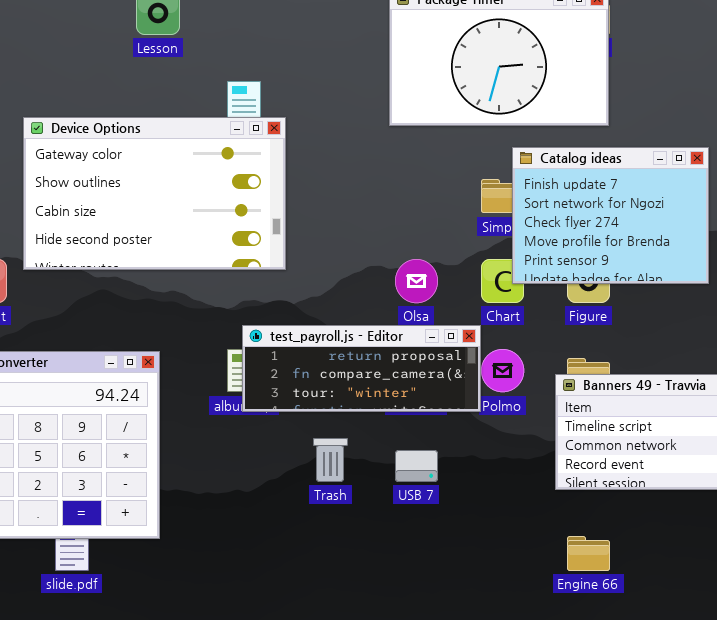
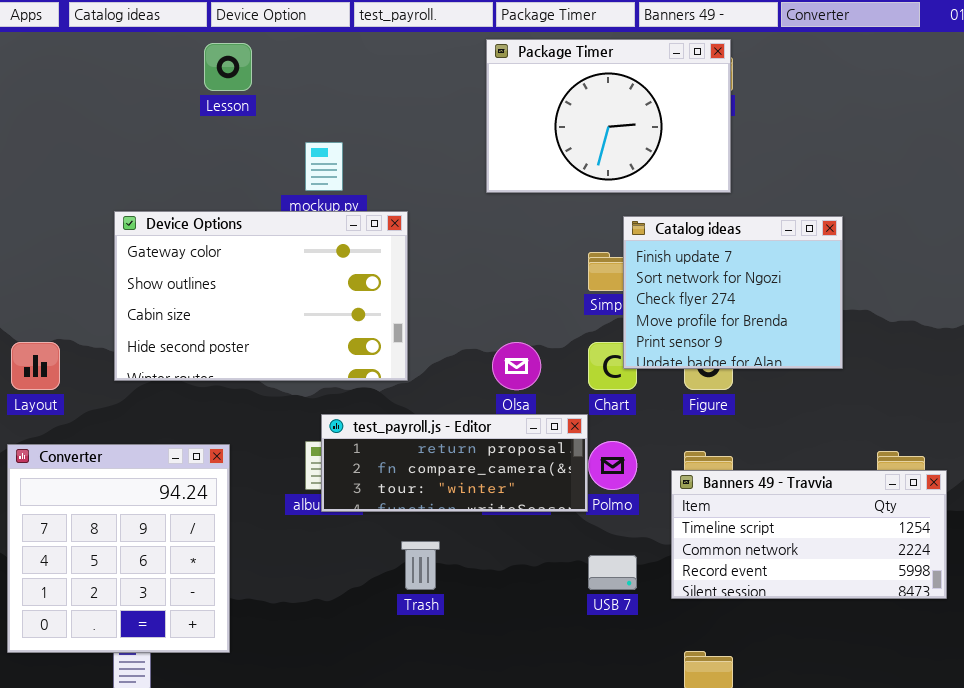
Device Options: [23,117,286,270] -> [114,211,408,381], moved
USB 7: [395,450,438,482] -> [588,555,637,590], moved

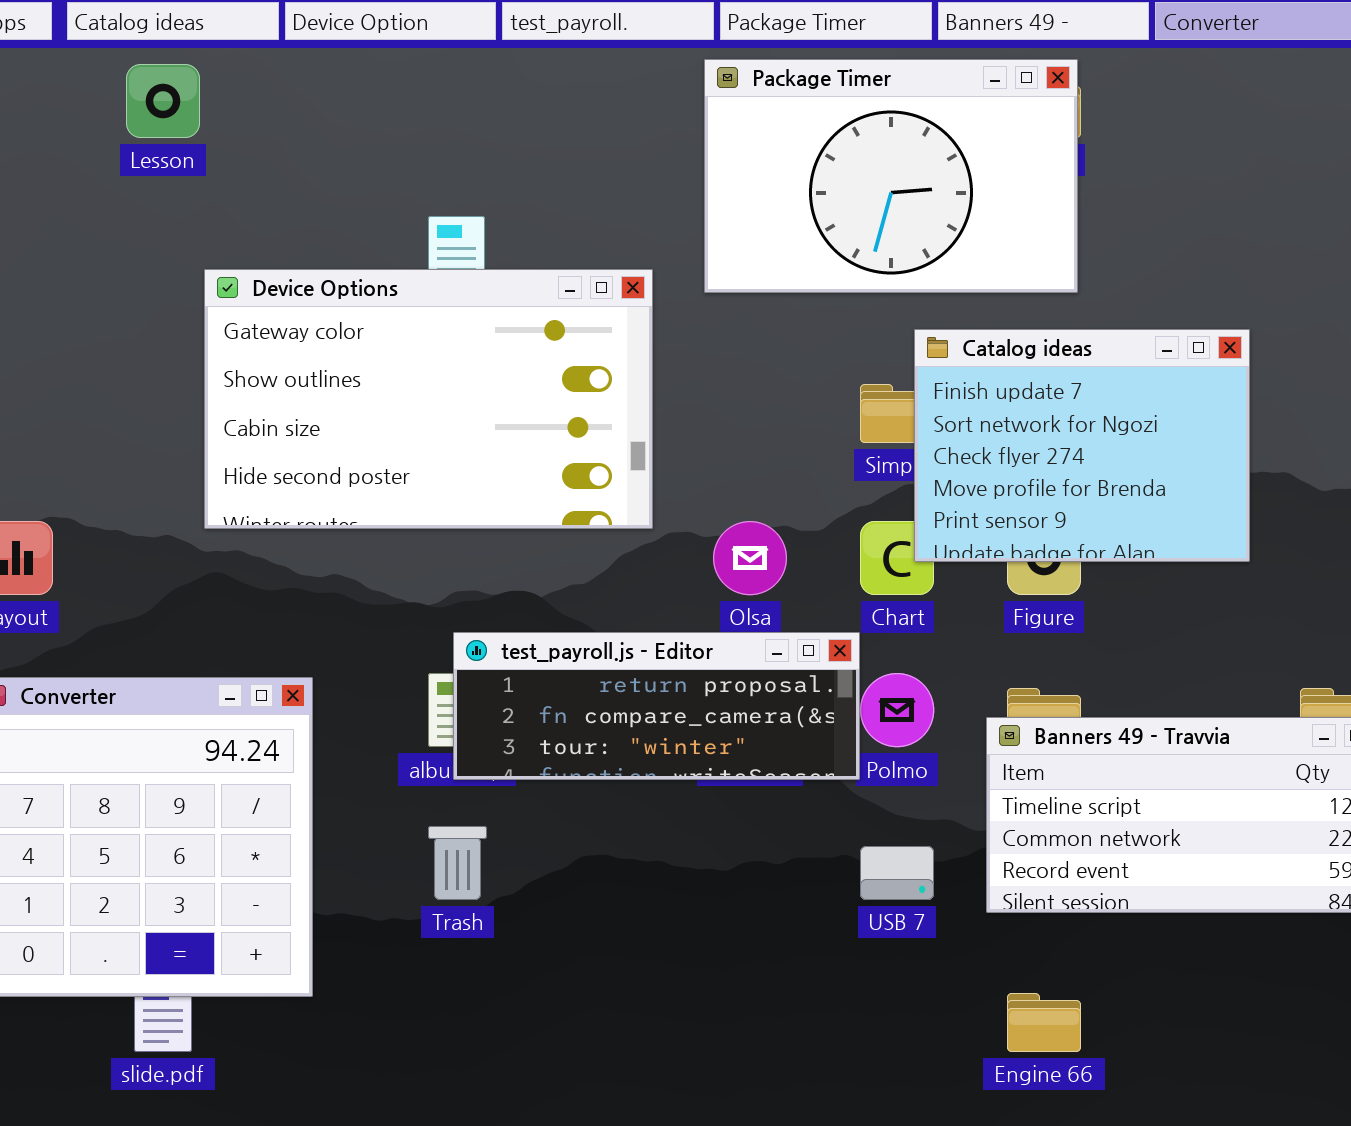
Lesson: [204,43,252,91] -> [126,64,200,138], moved
Device Options: [114,211,408,381] -> [204,269,653,529], moved
Trash: [401,541,440,590] -> [428,826,487,900], moved

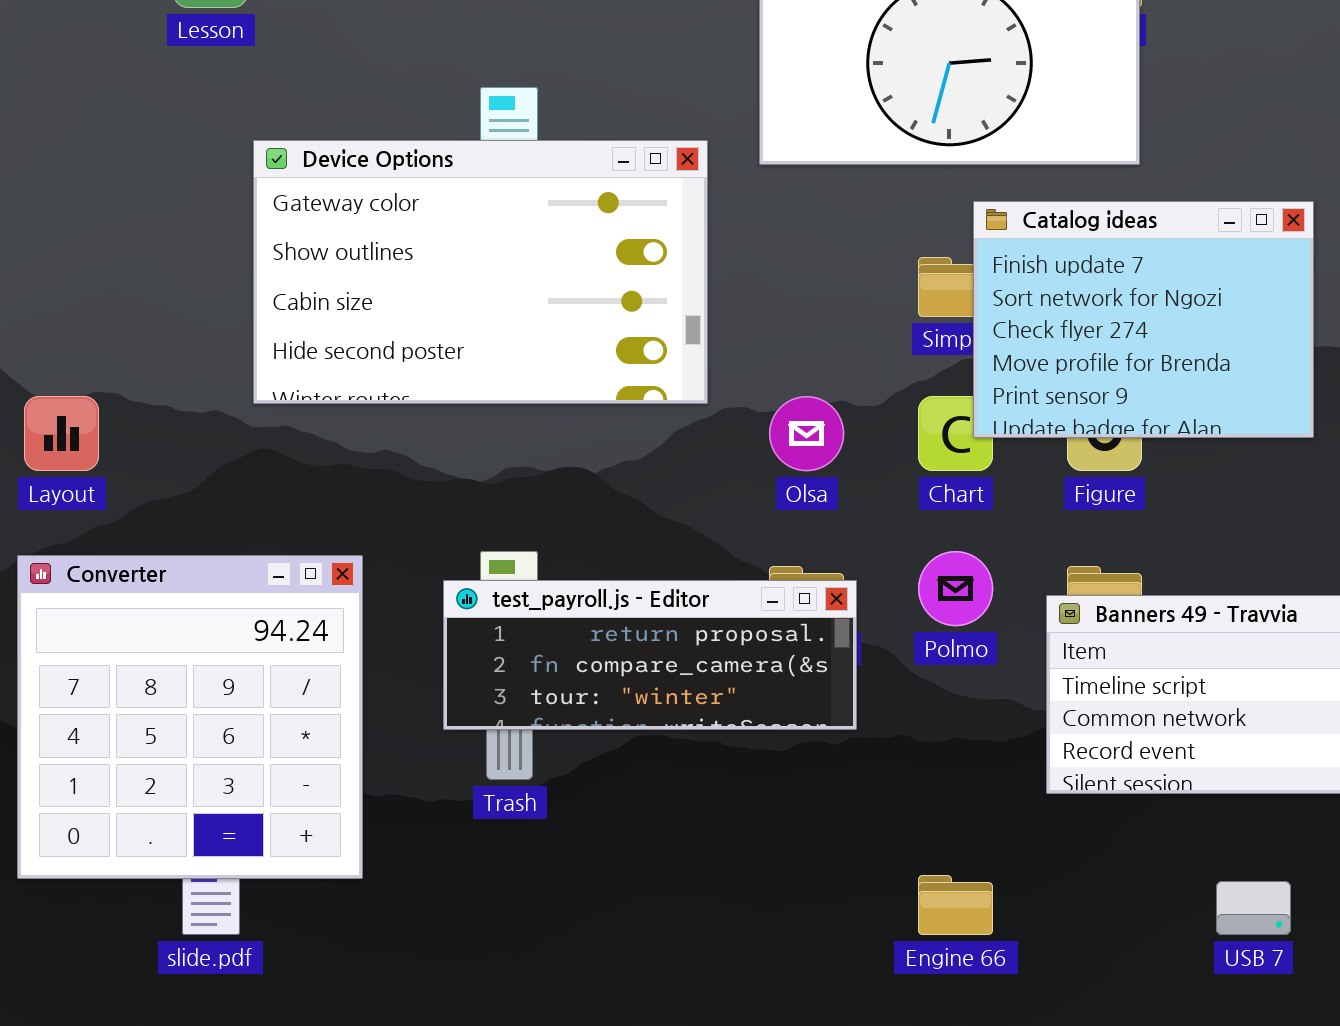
test_payroll.js - Editor: [453,632,860,780] -> [443,580,857,730], moved
USB 7: [860,846,934,900] -> [1216,881,1291,935], moved
Engine 66: [1007,993,1081,1052] -> [918,875,993,935], moved

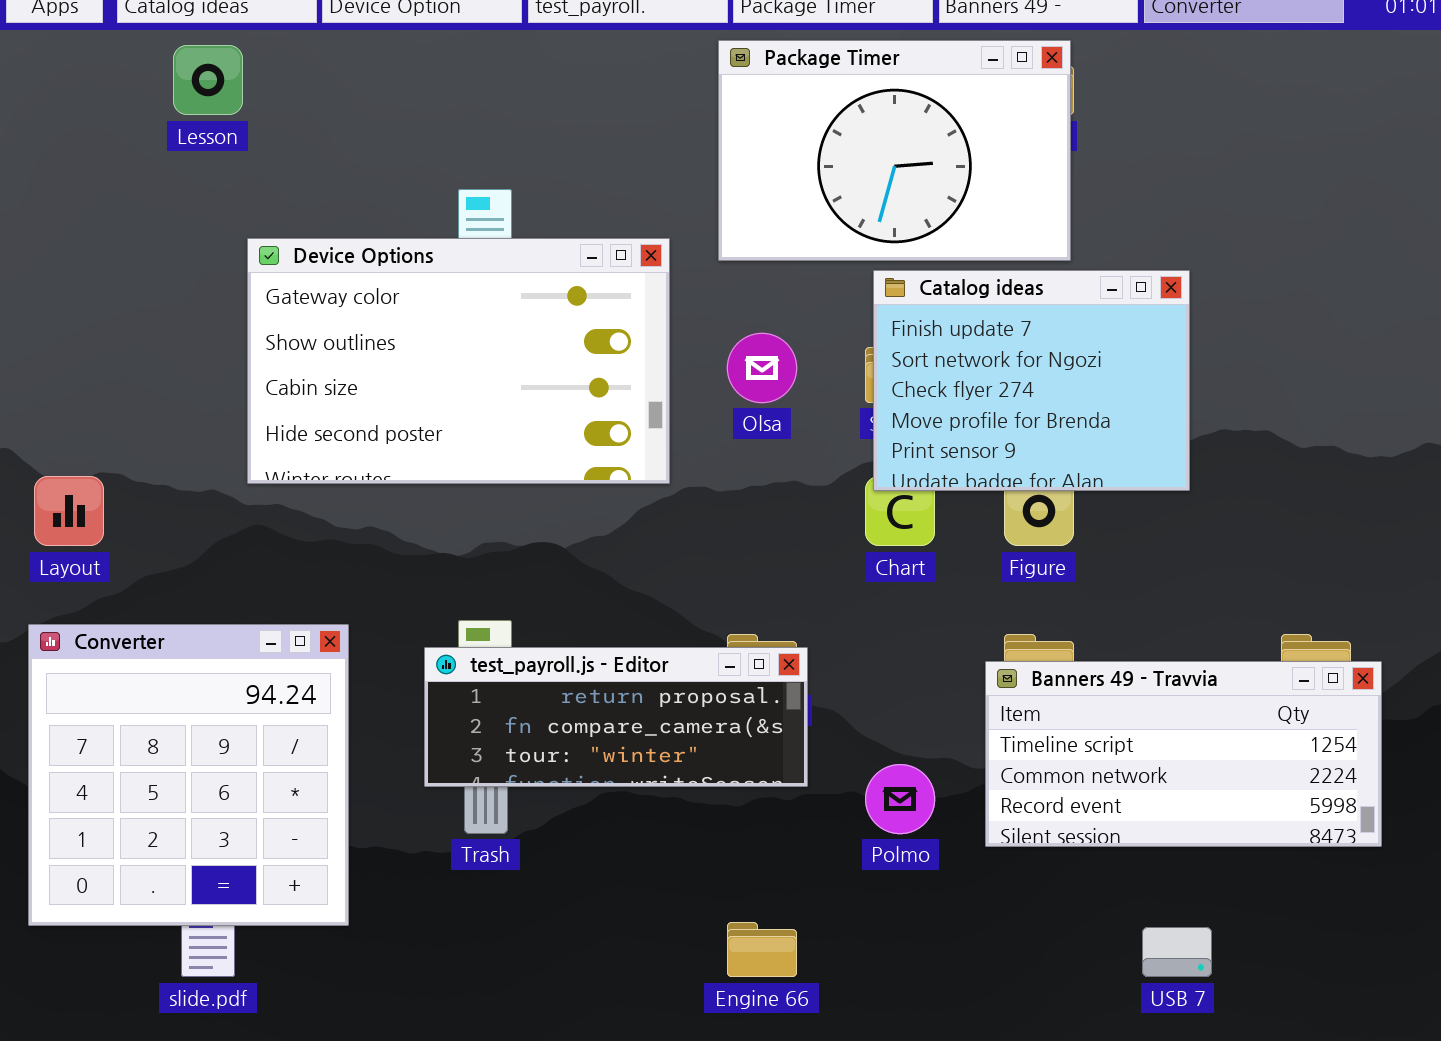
Catalog ideas: [973,201,1314,438] -> [873,270,1190,491], moved
Olsa: [769,396,844,471] -> [727,333,797,403], moved
Polmo: [918,551,993,626] -> [865,764,935,834], moved
Engine 66: [918,875,993,935] -> [727,922,797,977], moved

